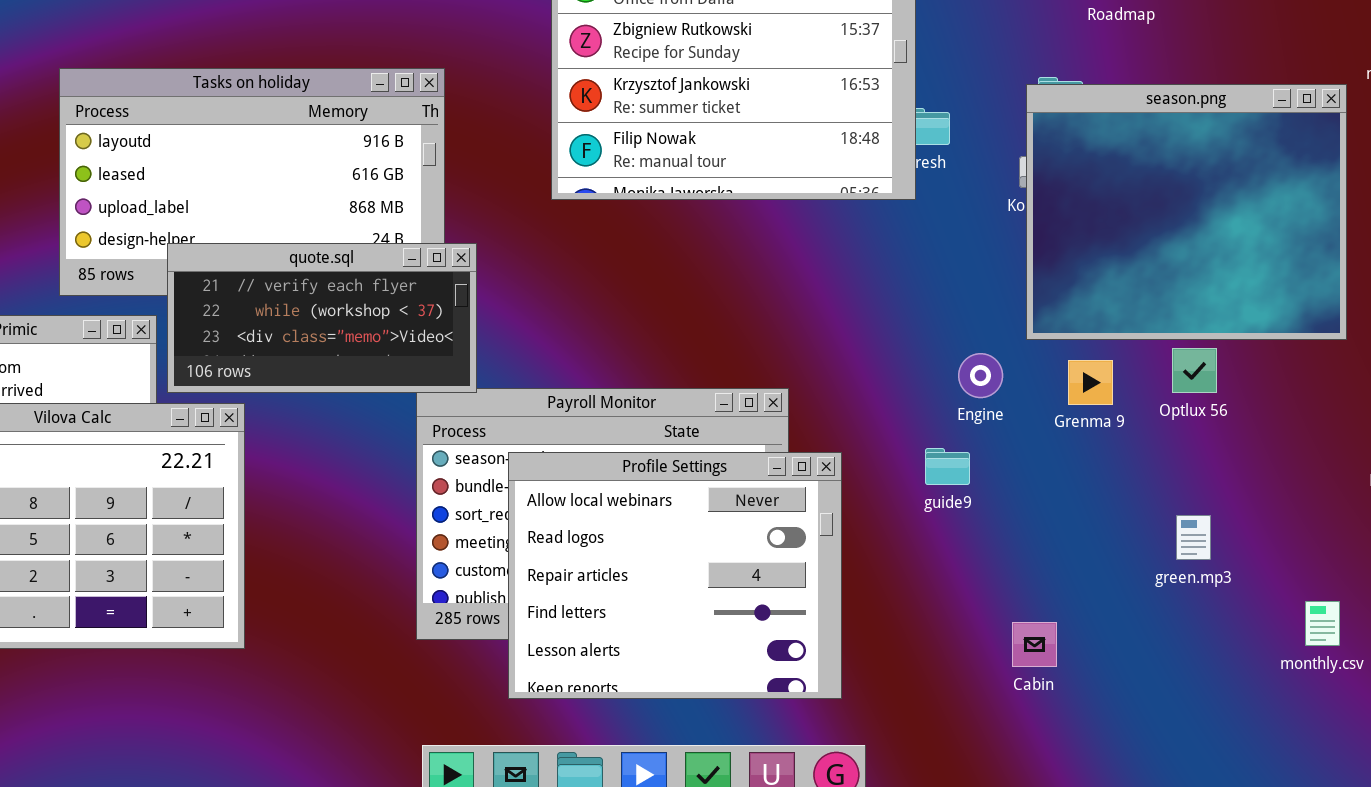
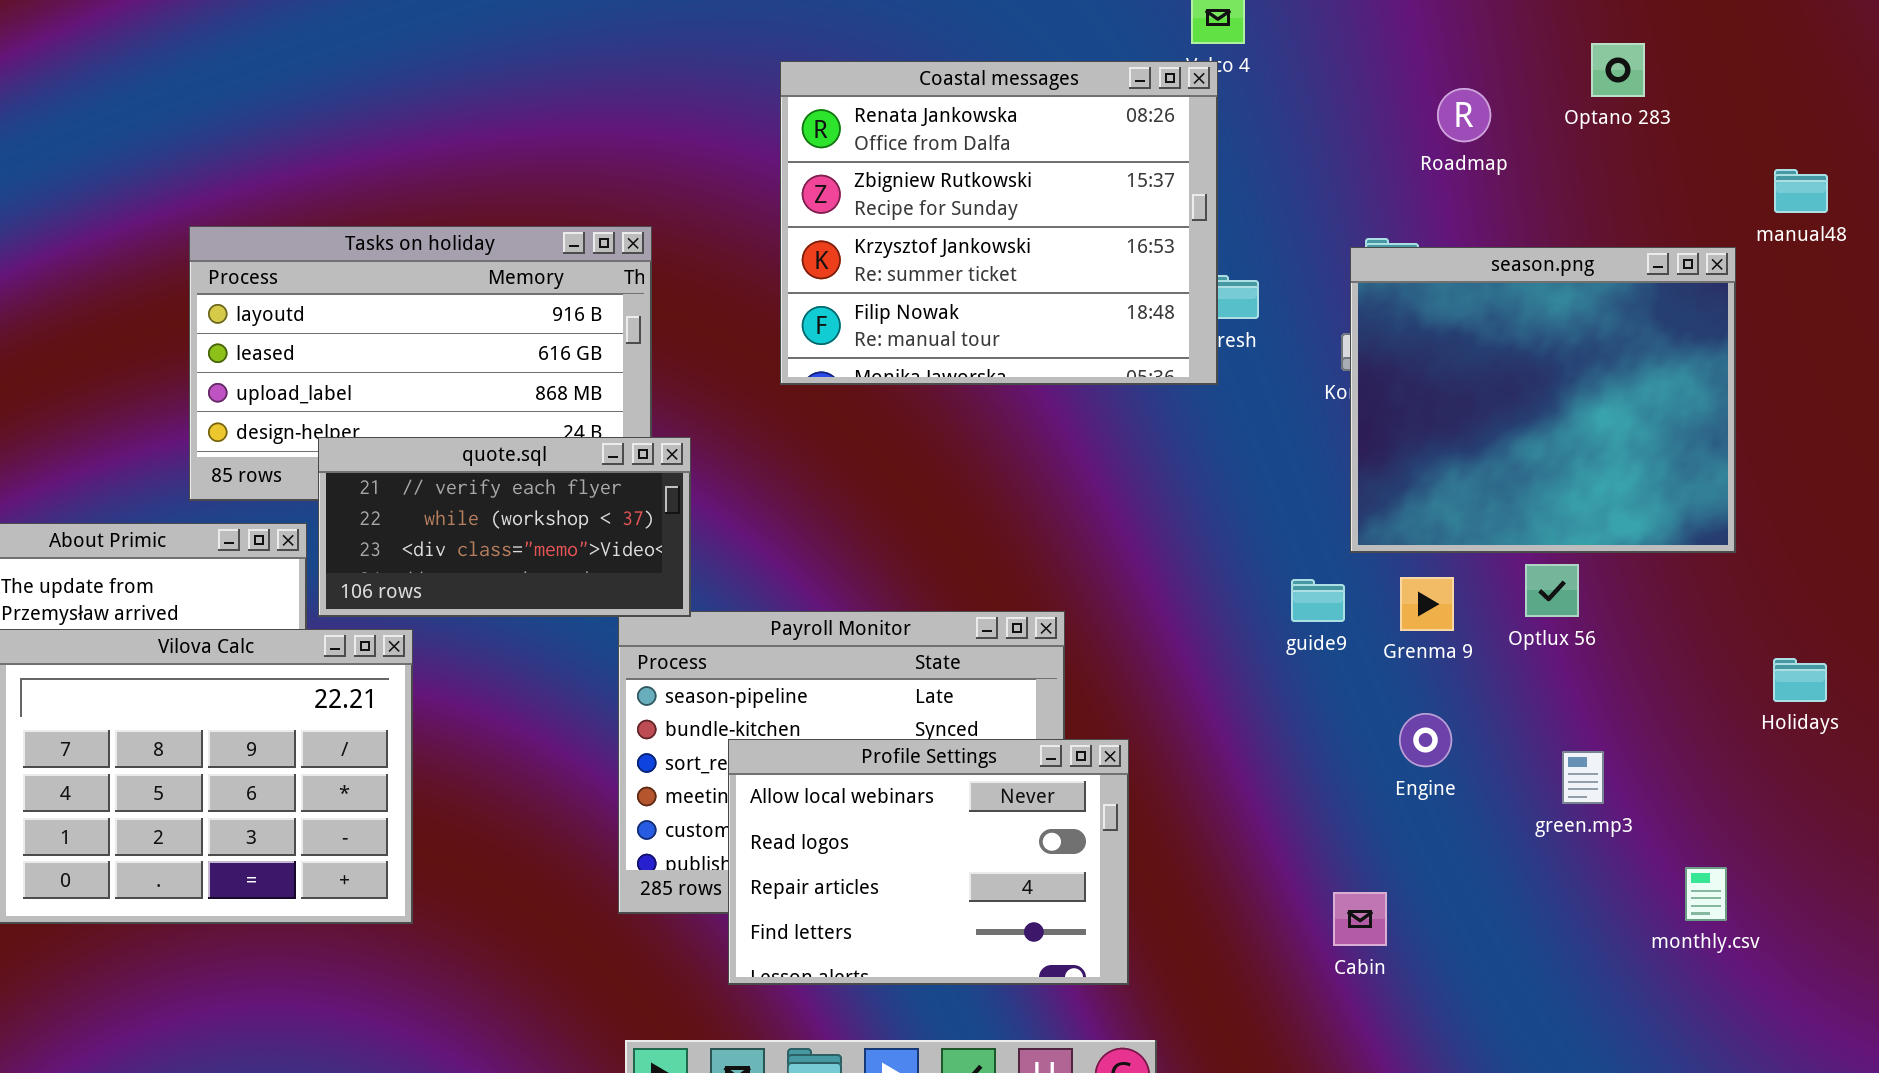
Engine: [958,353,1003,398] -> [1399,713,1452,767], moved
guide9: [925,448,970,485] -> [1291,579,1345,622], moved
Profile Settings: [508,452,842,699] -> [728,739,1129,985], resized
green.mp3: [1176,515,1211,560] -> [1562,751,1604,804], moved

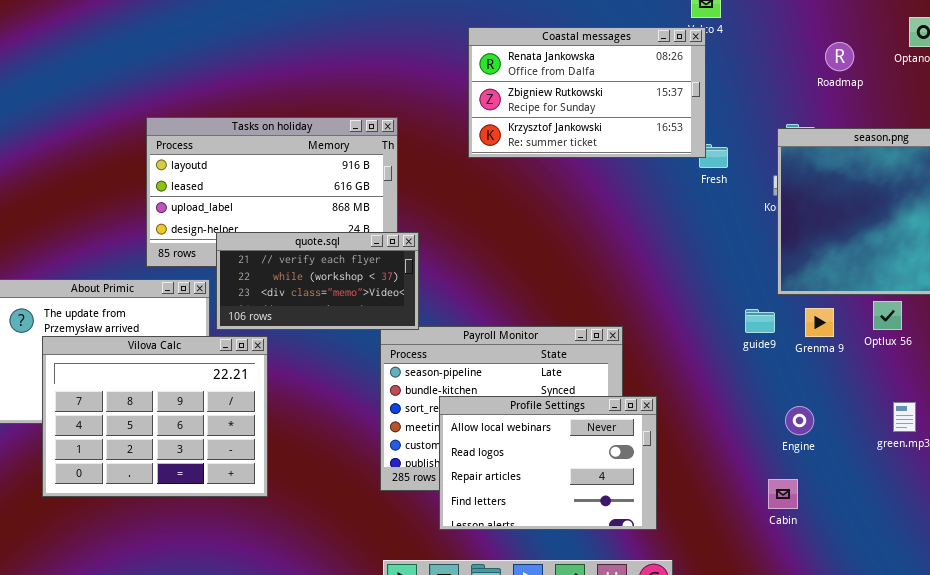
Coastal messages: [780,61,1218,385] -> [468,27,706,158], resized
Engine: [1399,713,1452,767] -> [785,406,814,435], moved

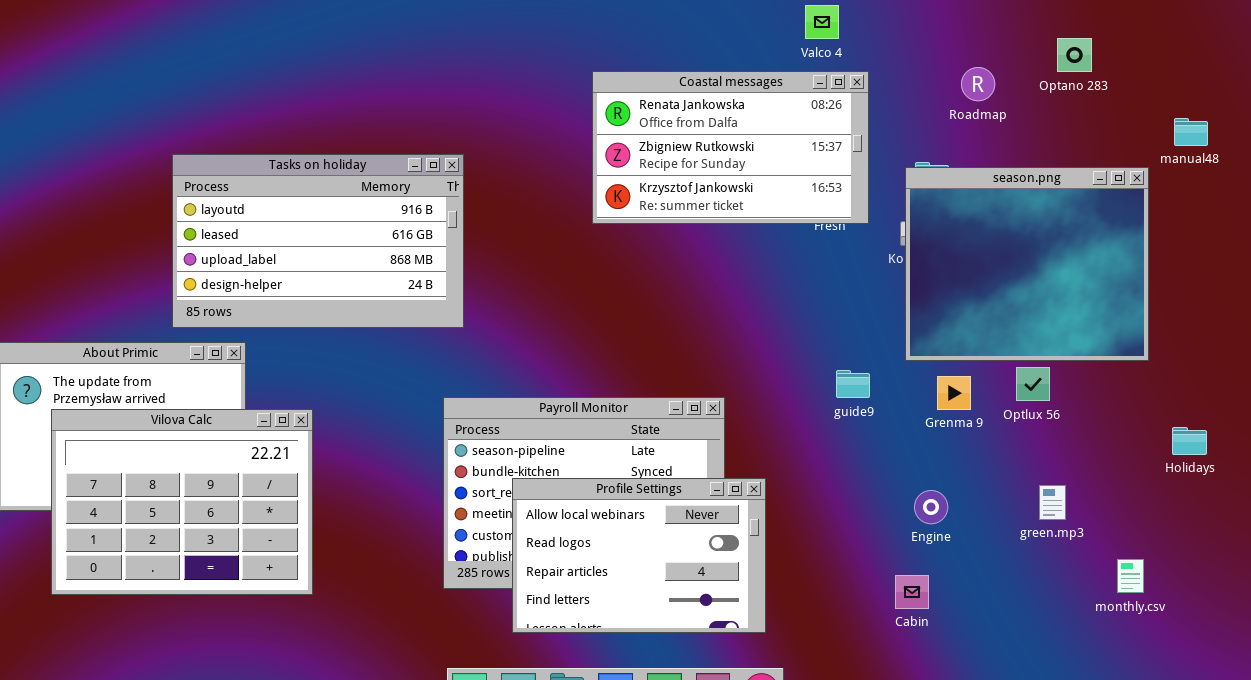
Coastal messages: [468,27,706,158] -> [592,71,869,224], moved
quote.sql: [216,232,419,330] -> none, closed
guide9: [745,309,775,333] -> [836,370,870,398], moved

